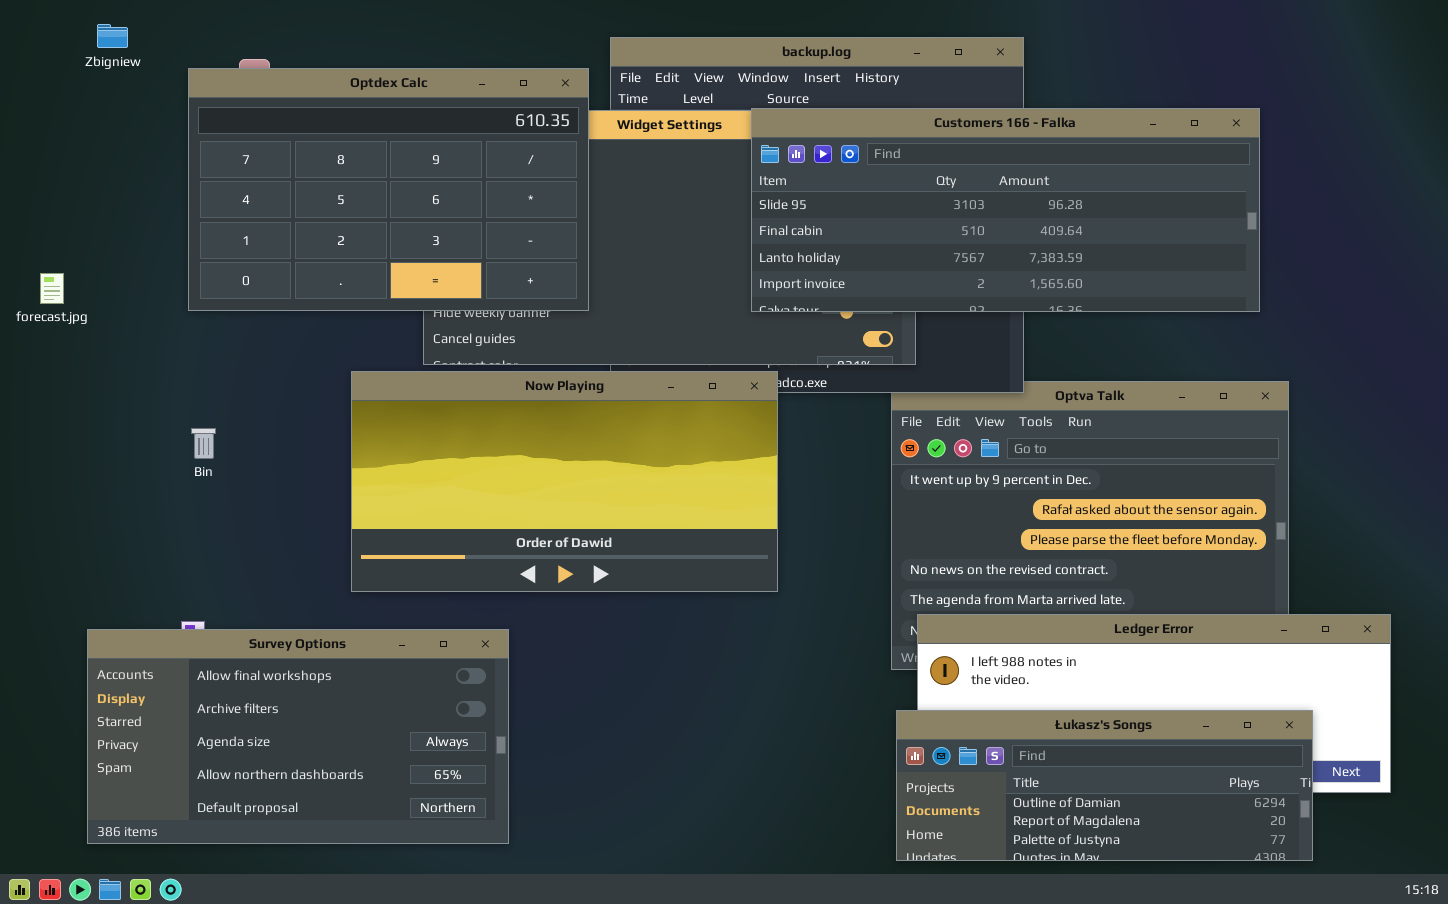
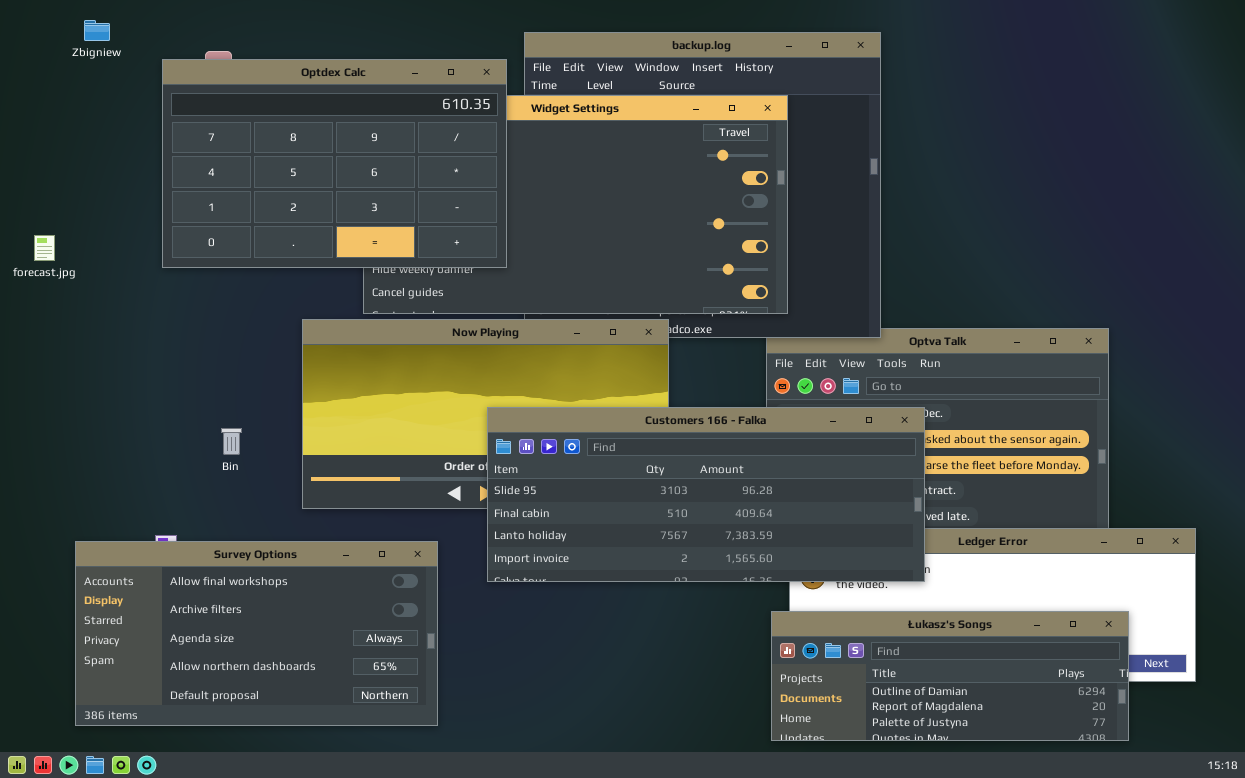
Customers 166 - Falka: [751,108,1260,312] -> [487,407,925,582], moved
Bin: [191,428,216,459] -> [221,428,242,455], moved

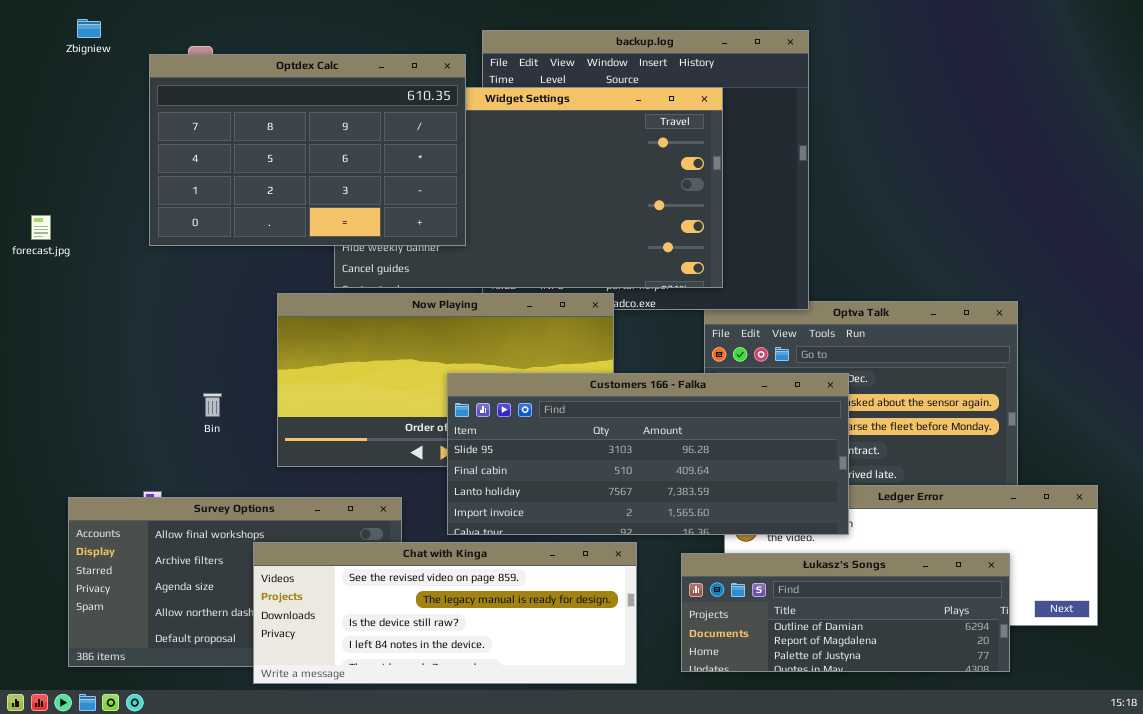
Chat with Kinga: none -> [253,542,637,684], opened
Łukasz's Songs: [771,611,1129,741] -> [681,553,1010,672], moved

